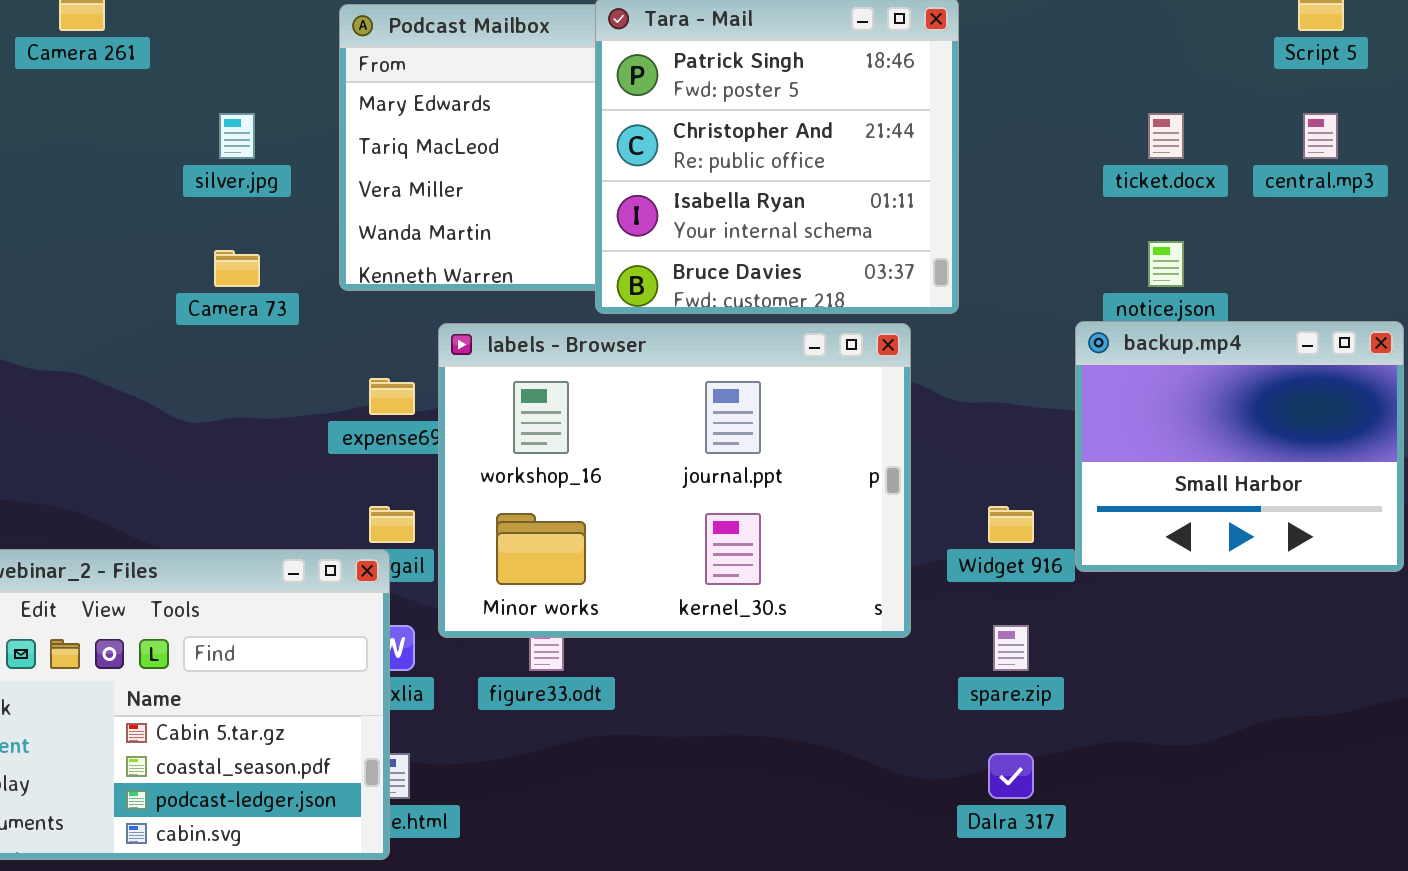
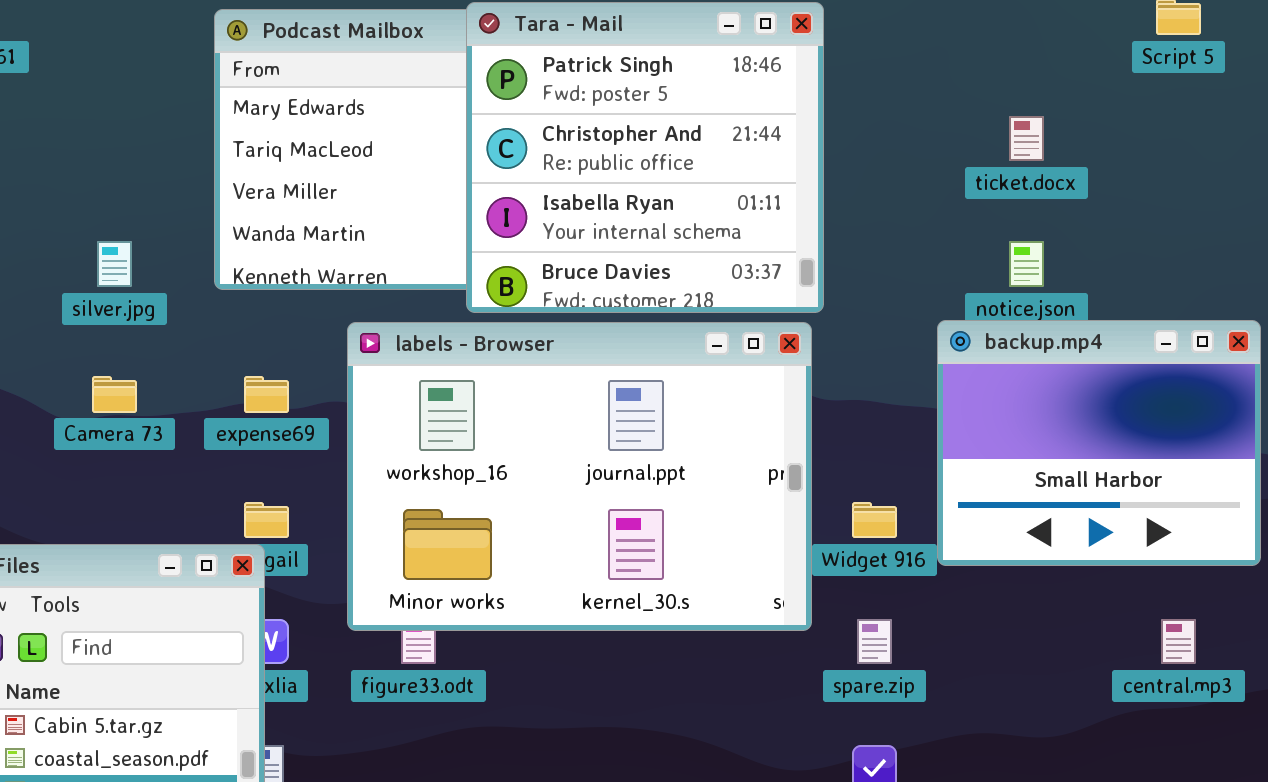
silver.jpg: [219,113,255,159] -> [97,241,132,287], moved
central.mp3: [1303,113,1338,159] -> [1161,619,1196,664], moved
Camera 73: [214,250,260,287] -> [92,376,137,413], moved
labels - Browser: [438,323,911,638] -> [347,322,812,631], moved

